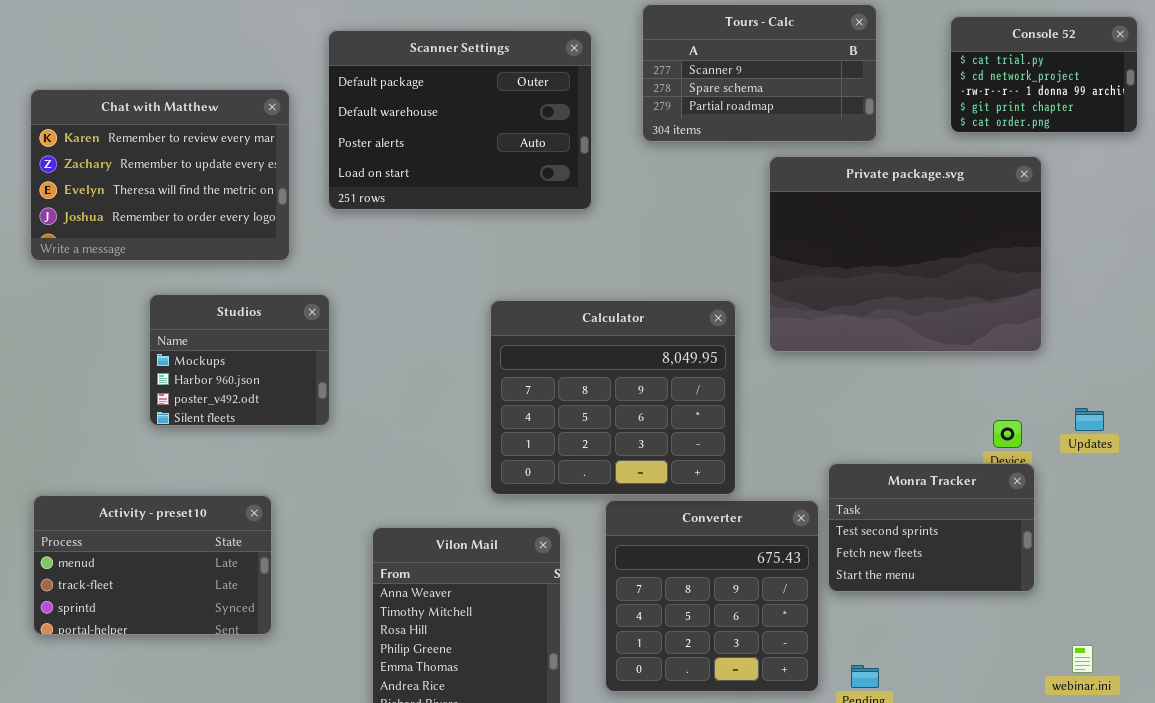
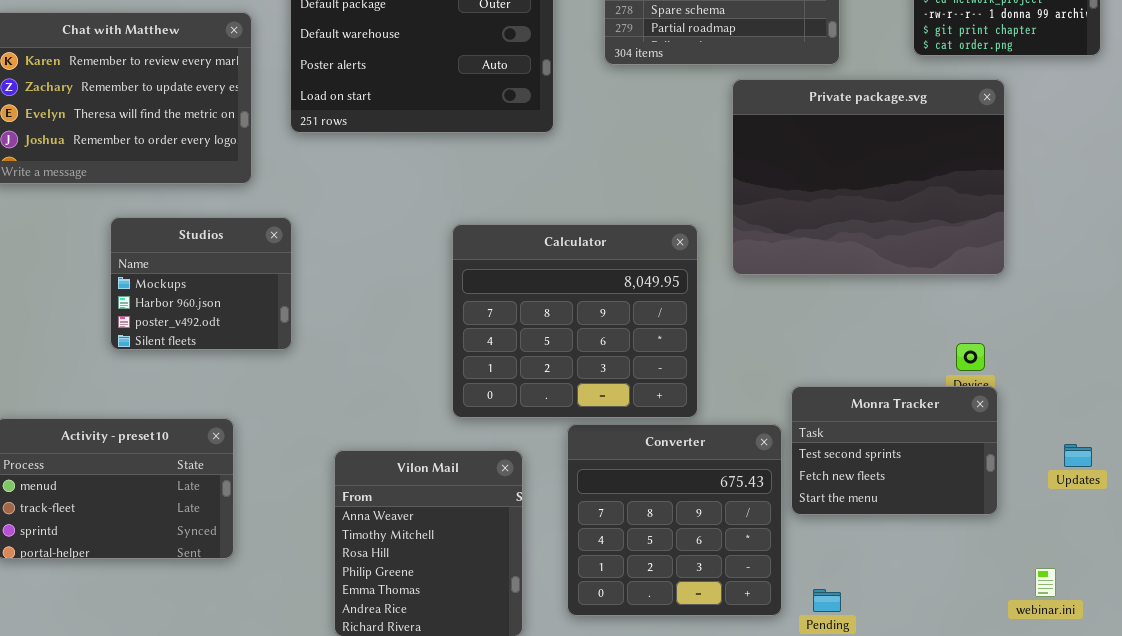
Updates: [1075,408,1104,431] -> [1064,444,1092,467], moved

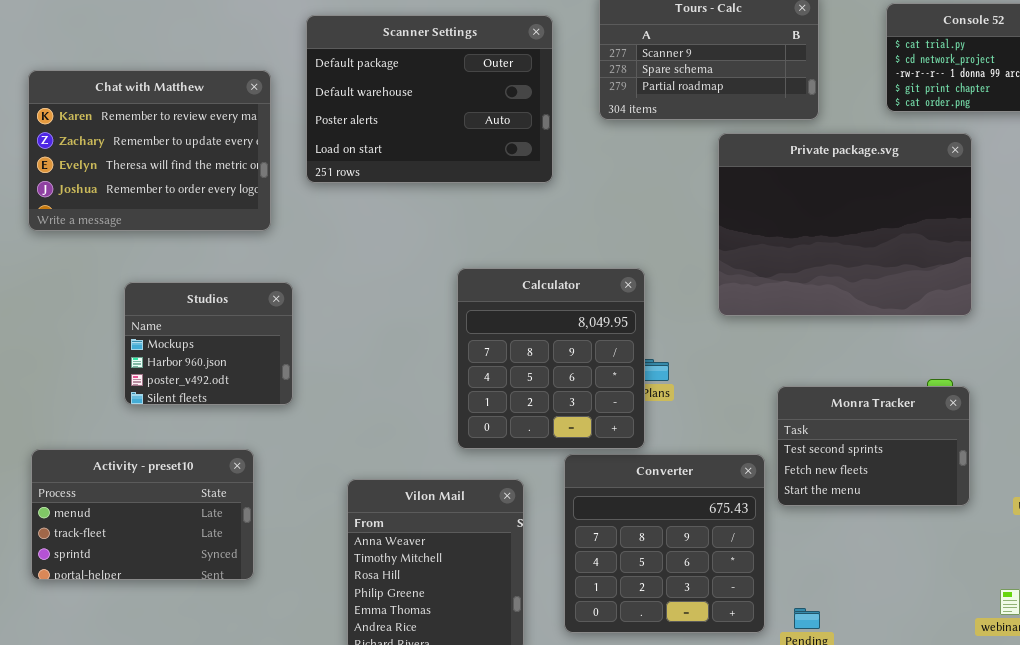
Studios: [110,217,292,350] -> [124,282,293,405], moved
Calculator: [452,224,698,418] -> [457,268,645,449], resized
Monra Tracker: [791,386,998,515] -> [777,386,970,506], moved

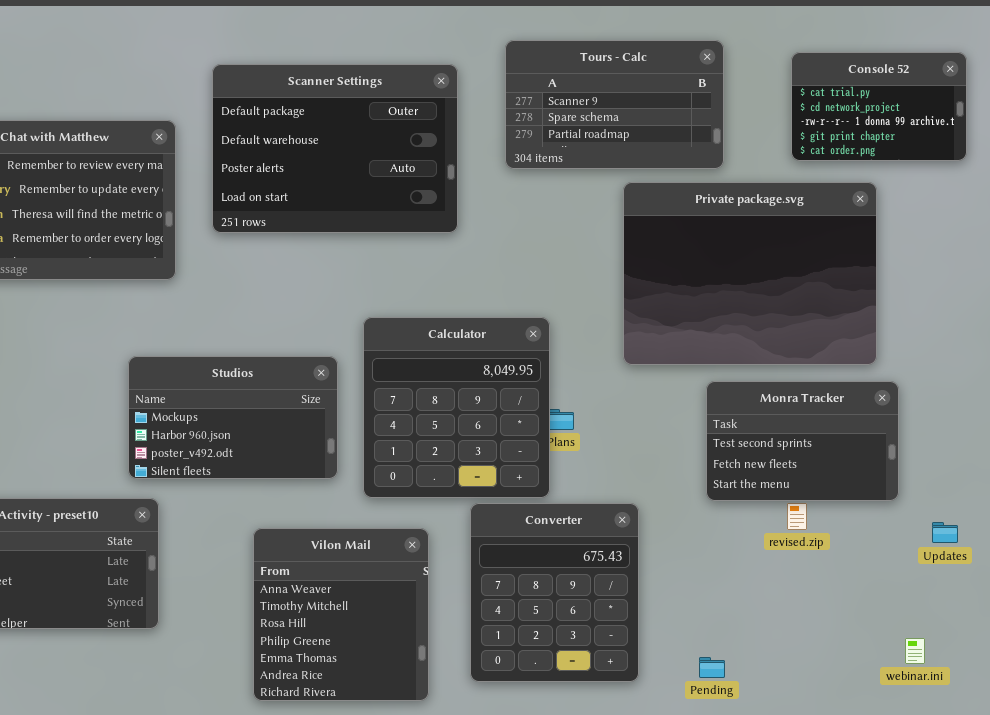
Studios: [124,282,293,405] -> [128,356,338,479], moved, resized
Monra Tracker: [777,386,970,506] -> [706,381,899,501], moved
Converter: [564,454,765,633] -> [470,503,639,682], resized

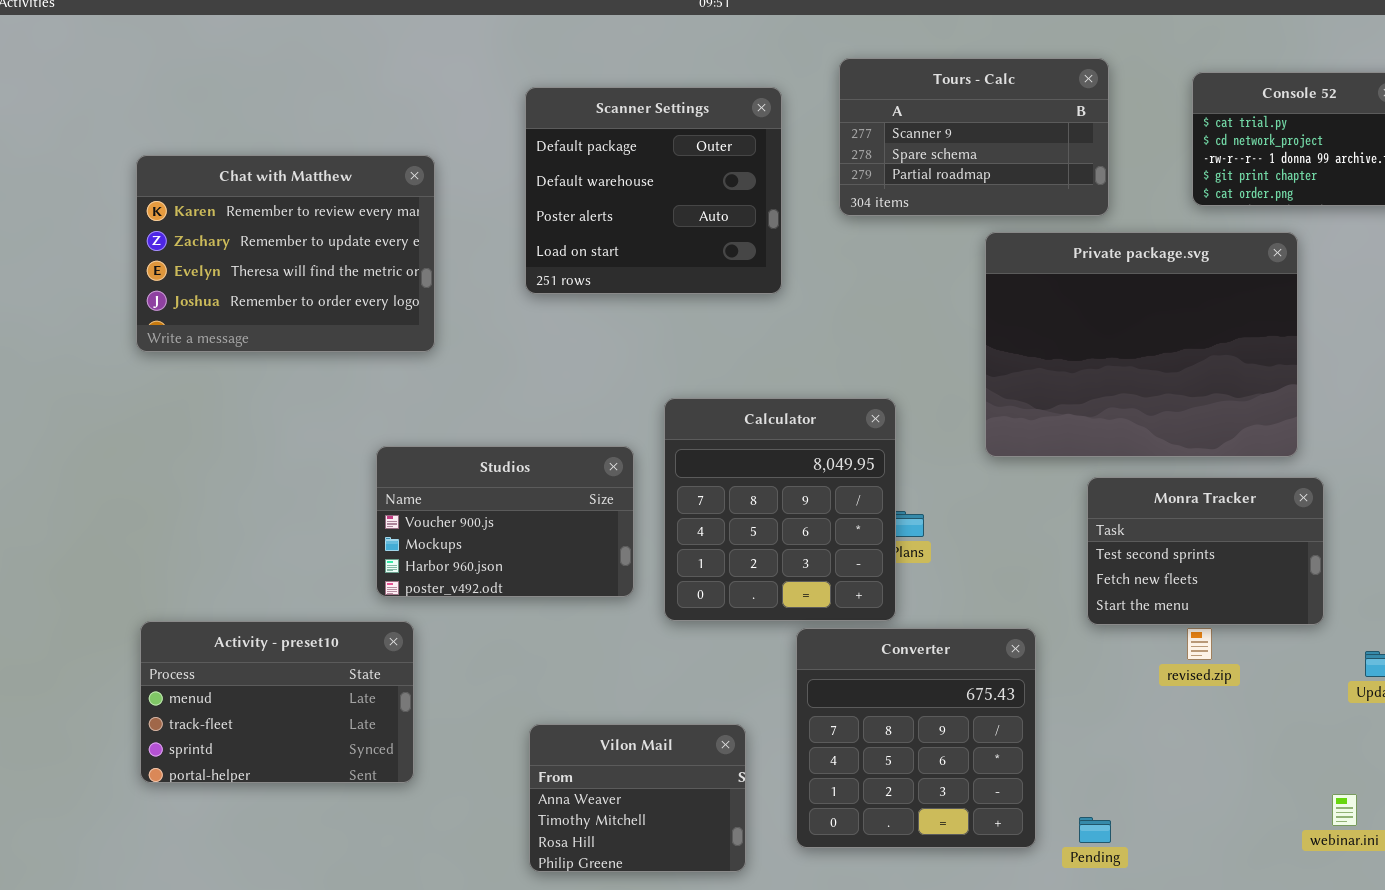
Scanner Settings: [212,64,458,233] -> [525,87,782,294], resized
Studios: [128,356,338,479] -> [376,446,634,597], scrolled up 1 row
Converter: [470,503,639,682] -> [796,628,1036,848], resized
Vilon Mail: [253,528,429,701] -> [529,724,746,872], resized

